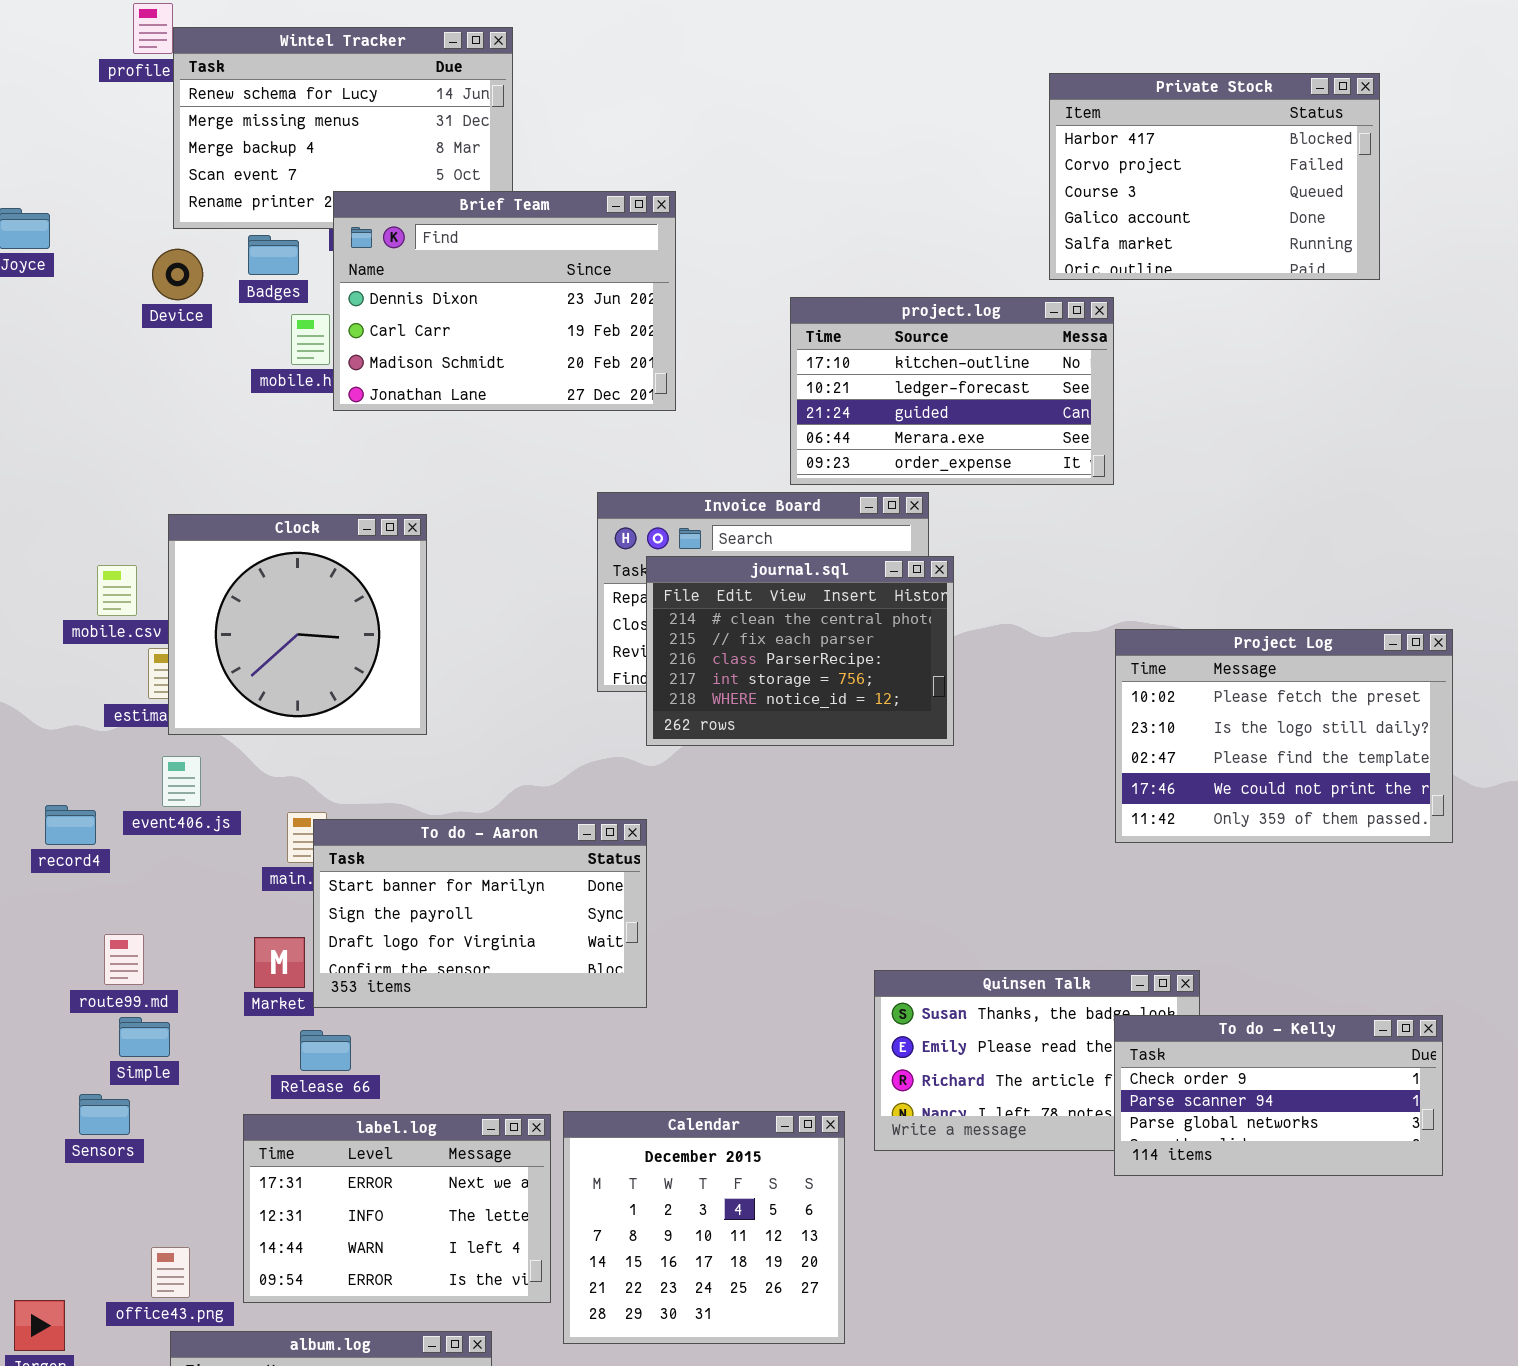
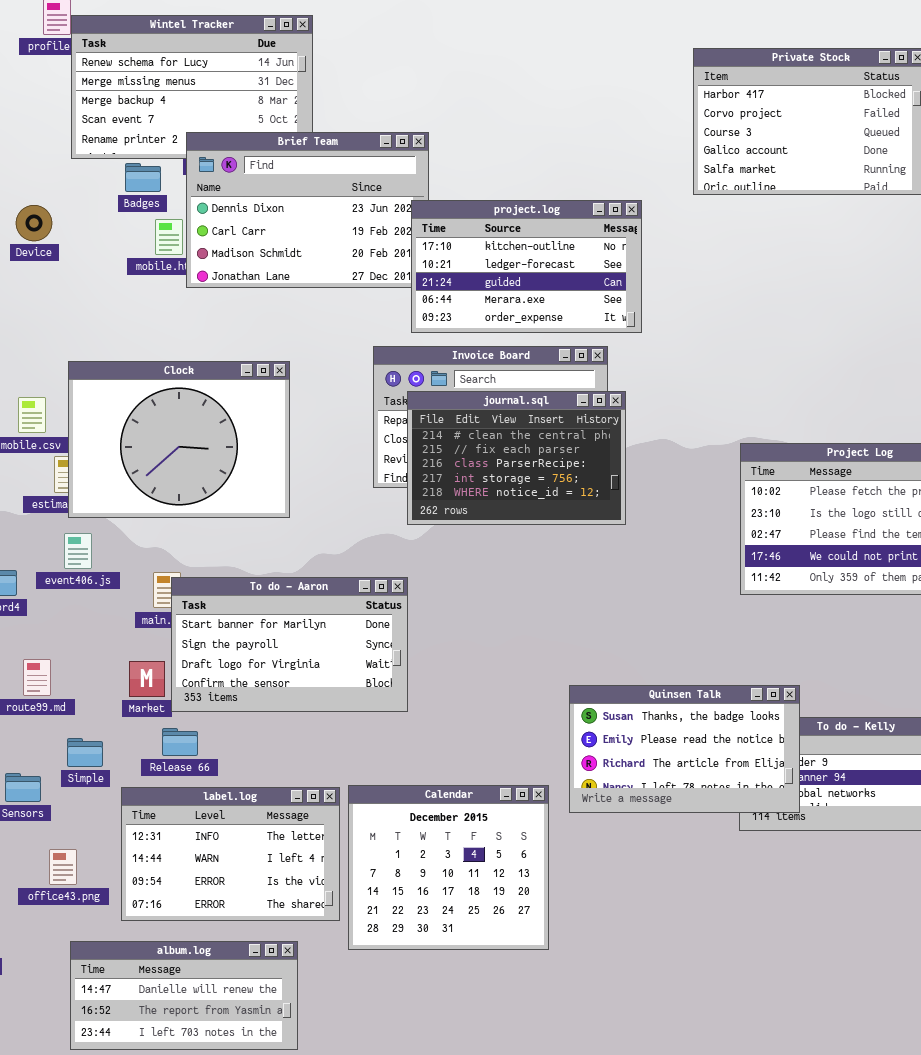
Device: [152,249,203,300] -> [16,205,52,241], moved
project.log: [790,297,1114,485] -> [411,200,642,333], moved
Clock: [168,514,427,735] -> [68,361,290,518], resized
Quinsen Talk: [874,970,1200,1151] -> [569,685,800,813], raised
Simple: [119,1017,170,1057] -> [67,738,103,767], moved
label.log: [243,1114,551,1303] -> [121,787,340,921], scrolled down 1 row
office43.png: [151,1247,190,1298] -> [49,849,77,885], moved

